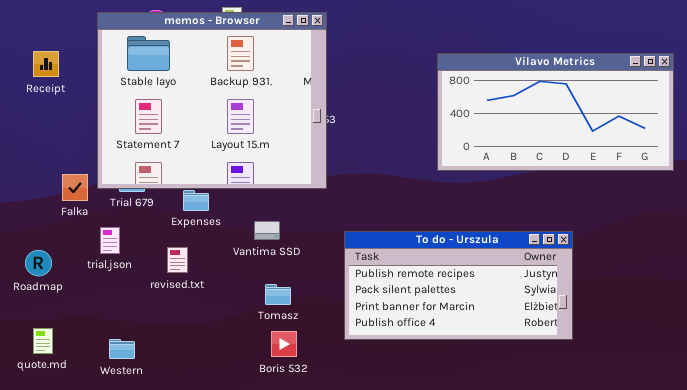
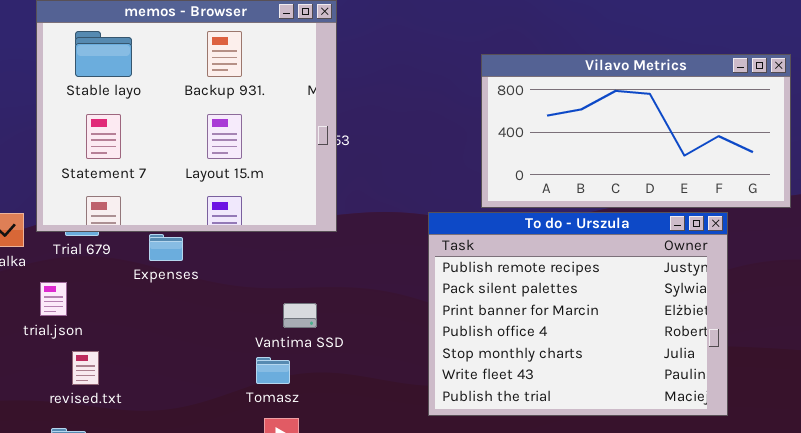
Vantima SSD: [254,221,280,240] -> [283,303,317,328], moved
To do - Urszula: [344,231,573,340] -> [428,212,728,416], moved, resized
revised.txt: [167,247,188,273] -> [72,351,99,385], moved

